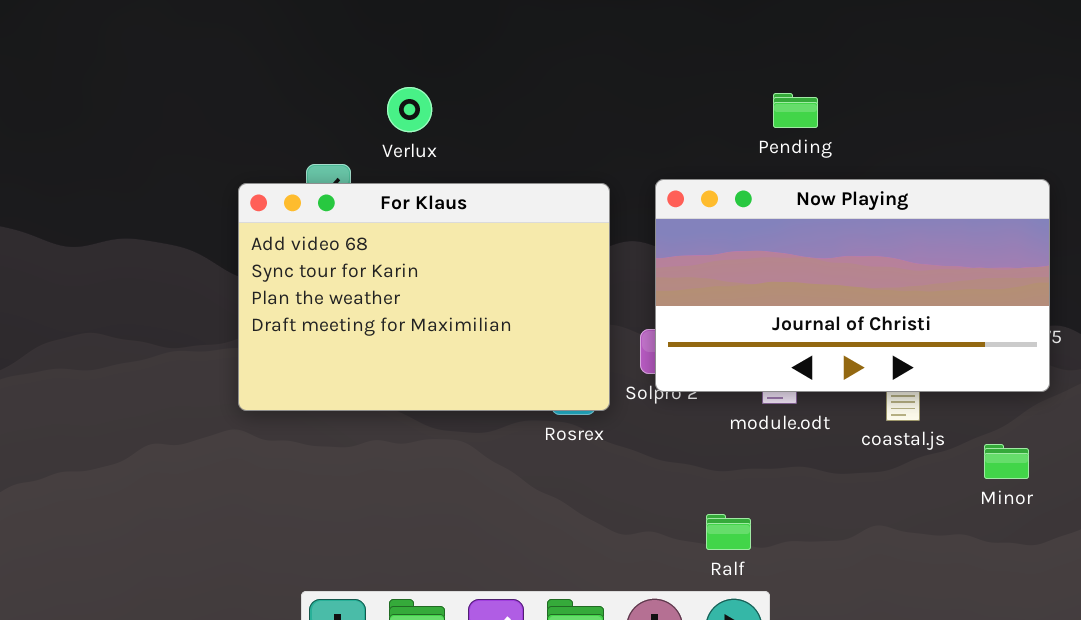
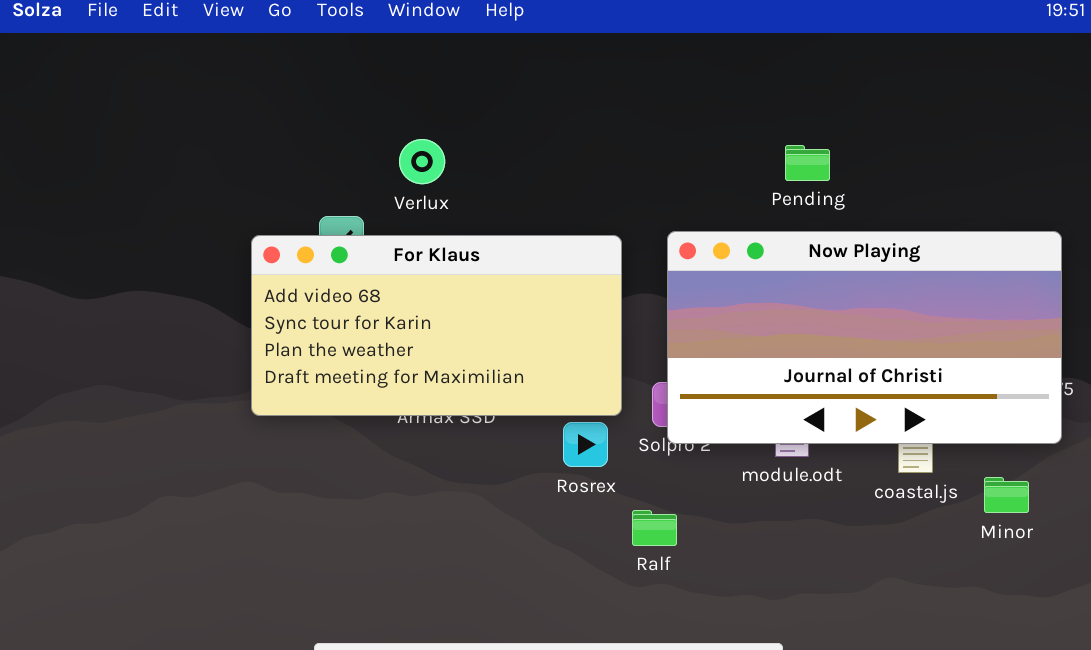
For Klaus: [238,183,610,411] -> [251,235,622,416], resized
Minor: [984,444,1029,479] -> [984,477,1029,513], moved
Ralf: [706,514,751,550] -> [632,510,677,546], moved

